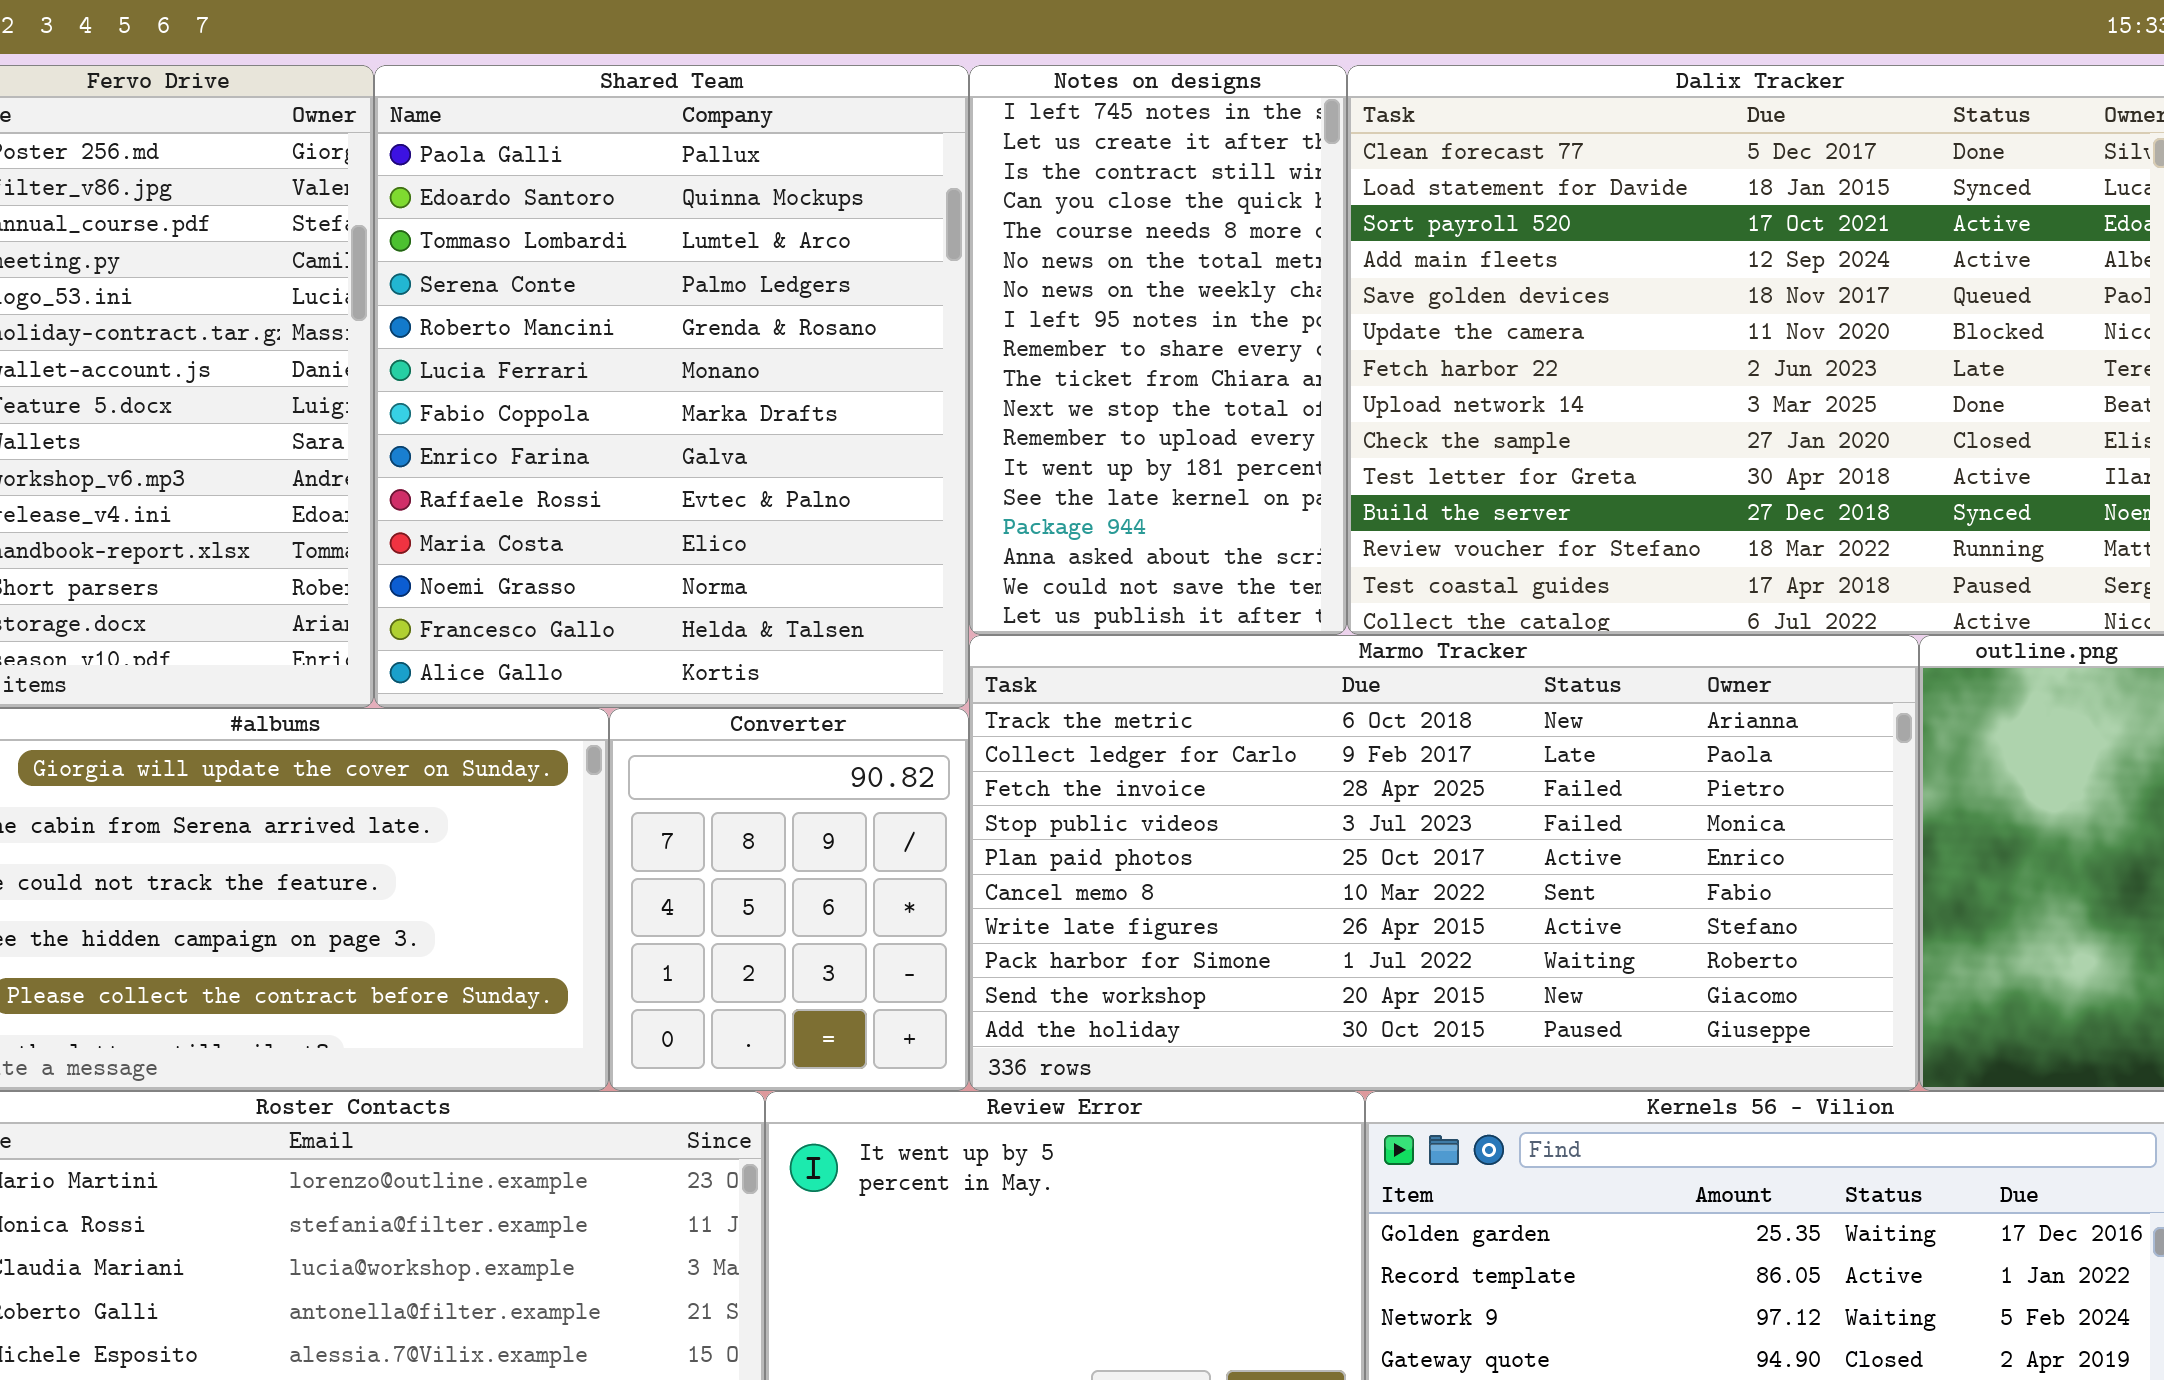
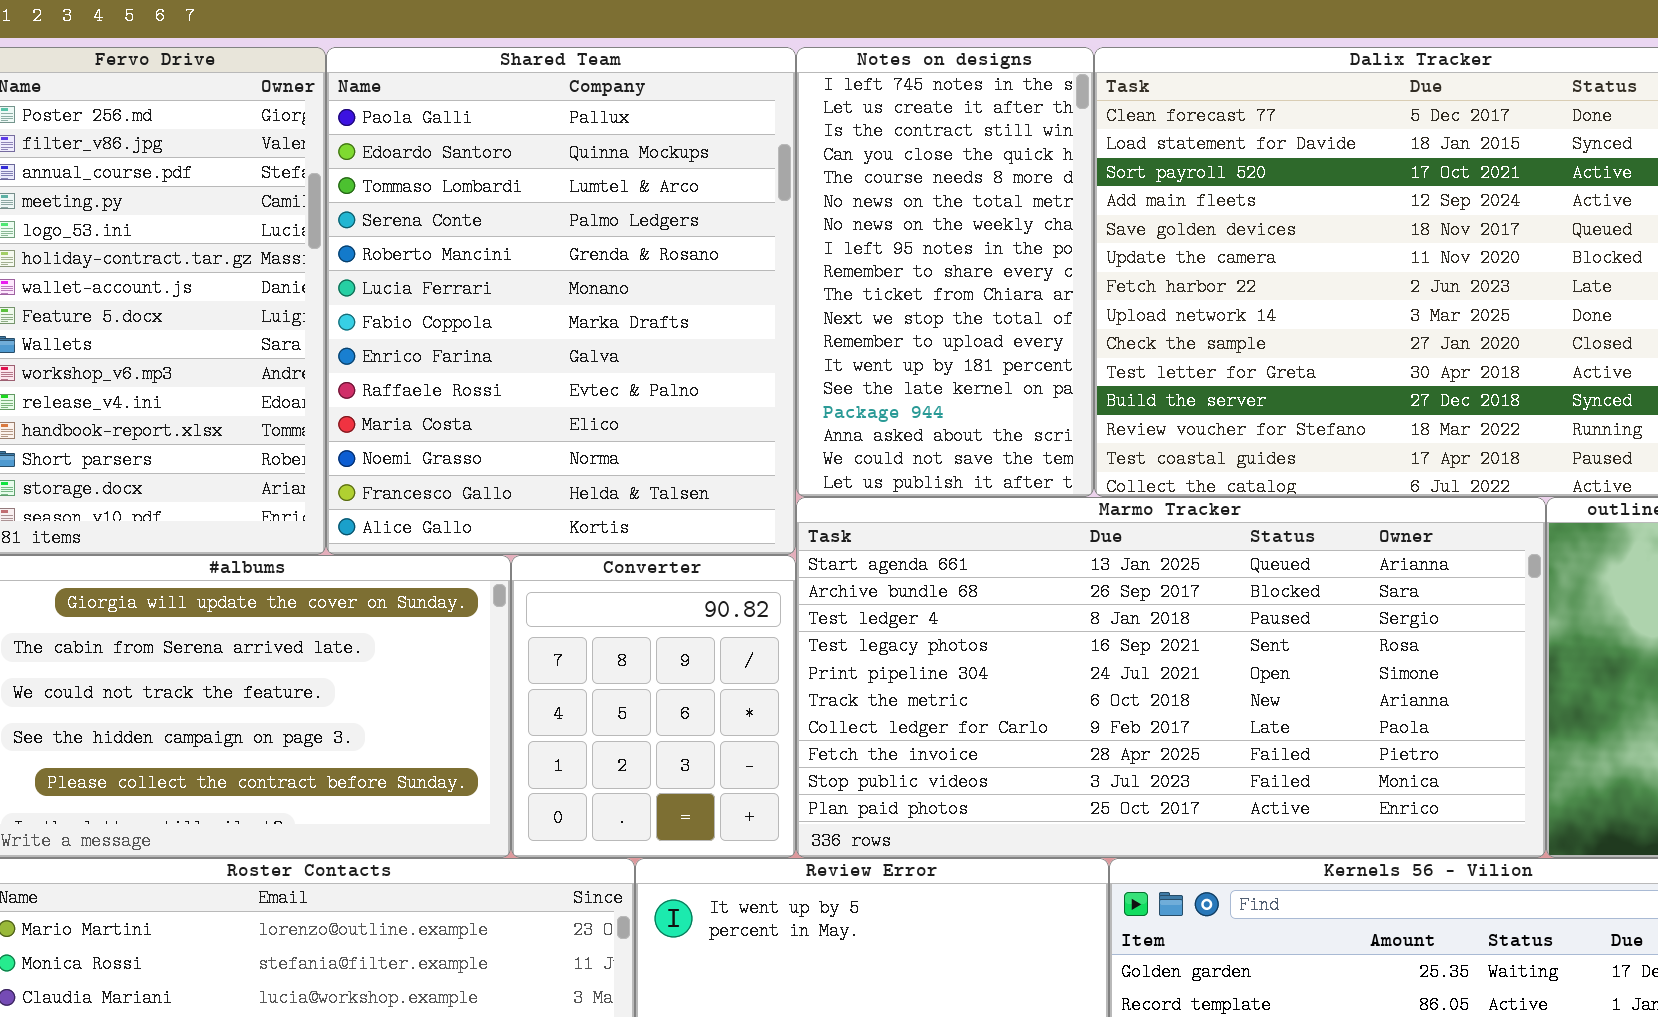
Marmo Tracker: [969,635,1919,1091] -> [796,497,1546,858], scrolled up 5 rows

